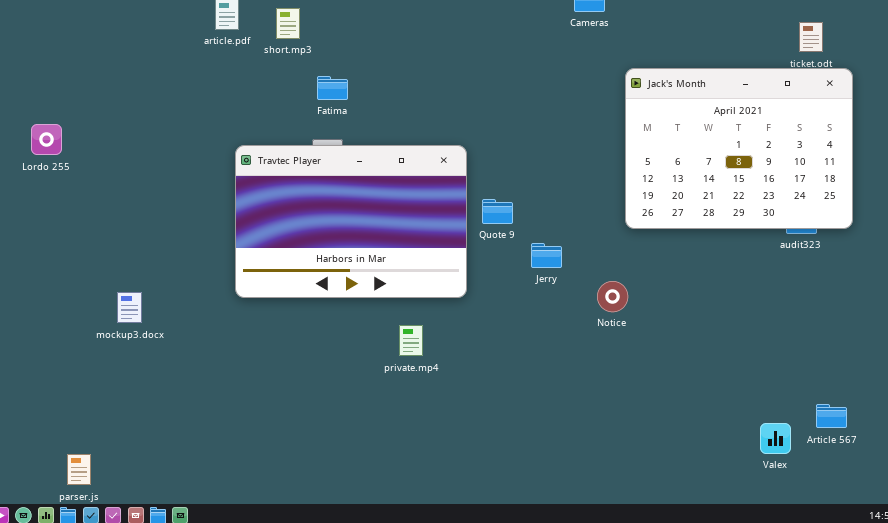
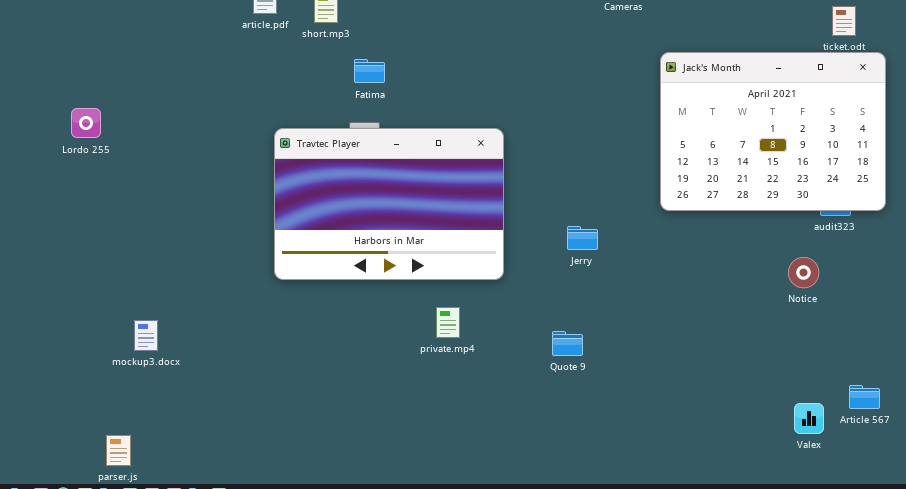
Quote 9: [482,199,513,224] -> [552,331,583,356], moved
Notice: [597,281,628,312] -> [788,257,819,288], moved
mockup3.docx: [117,292,142,323] -> [134,320,158,351], moved

